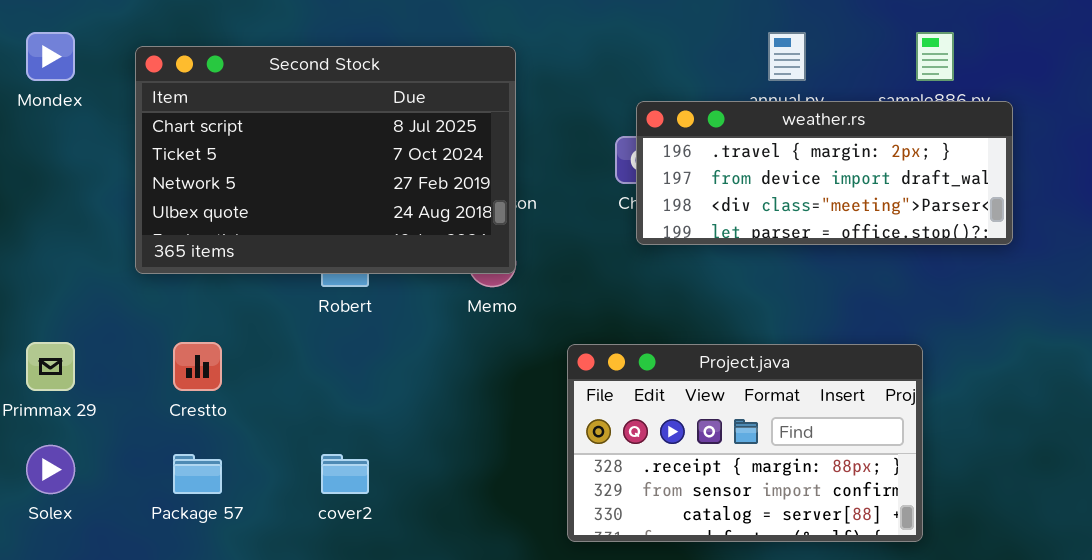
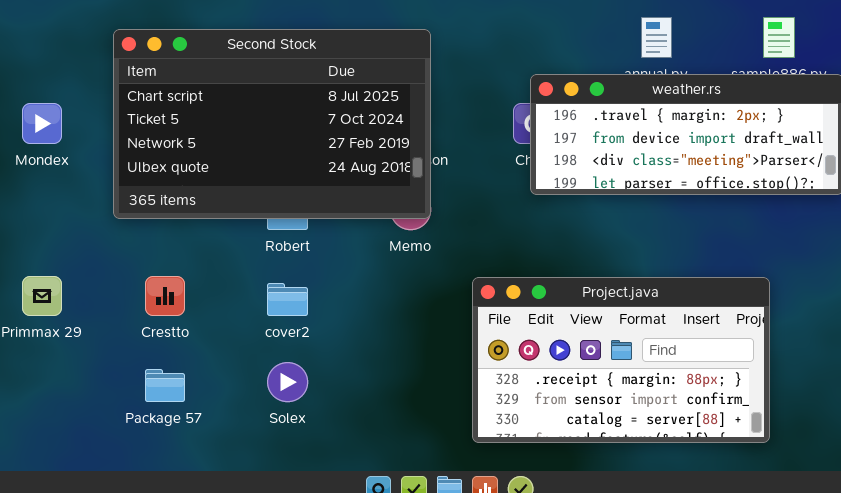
Mondex: [26,32,75,81] -> [22,103,62,144], moved
Solex: [26,445,75,494] -> [267,362,308,402], moved
cover2: [321,454,369,494] -> [267,283,308,316], moved

